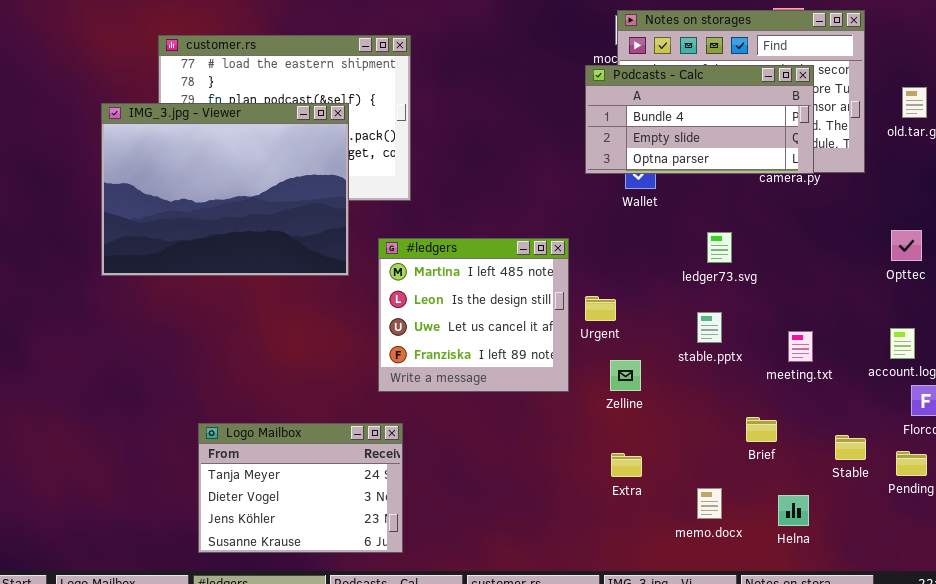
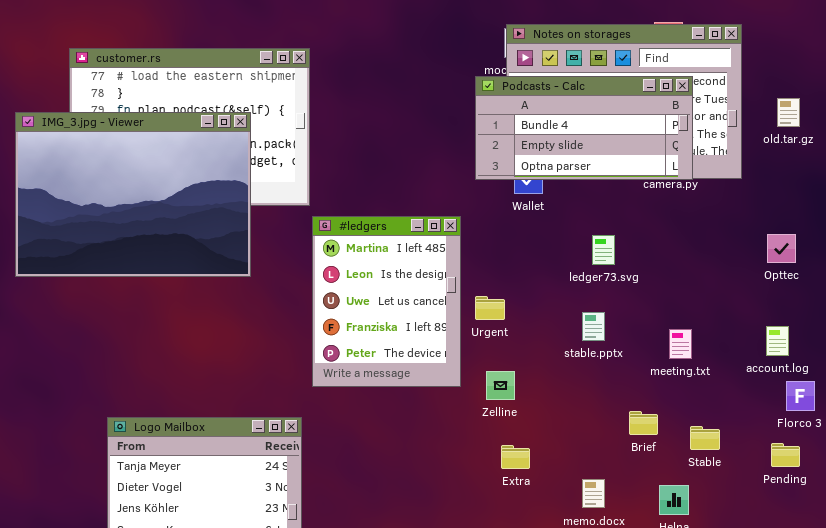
#ledgers: [378,238,569,392] -> [312,216,461,387], resized
Zelline: [610,360,641,391] -> [486,371,515,400], moved
Stable: [835,435,866,460] -> [690,426,720,450], moved

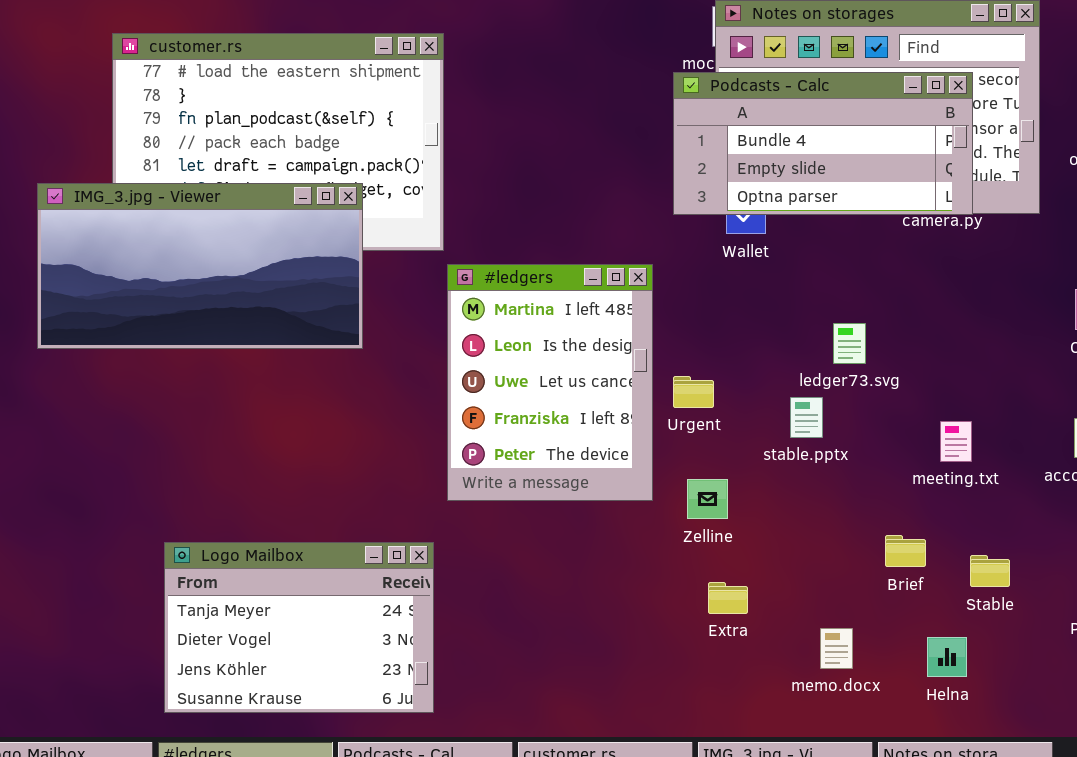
IMG_3.jpg - Viewer: [15,112,251,277] -> [37,183,363,349], resized
ledger73.svg: [592,235,615,265] -> [833,323,866,364], moved
stable.pptx: [582,312,605,341] -> [790,397,823,438], moved

